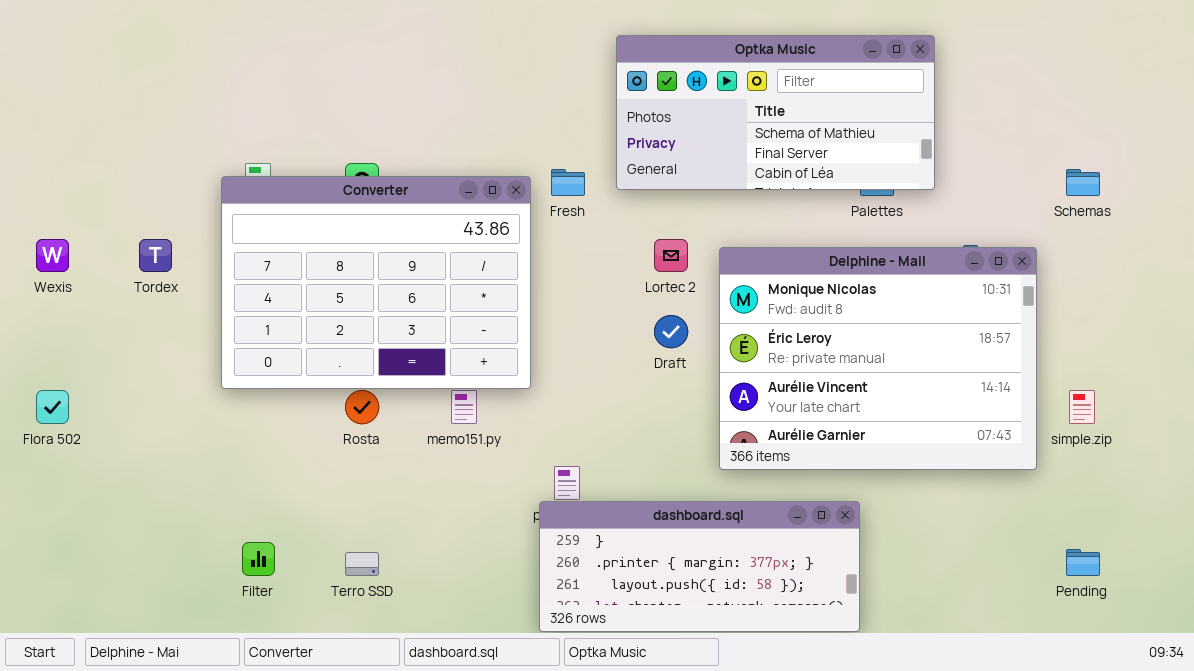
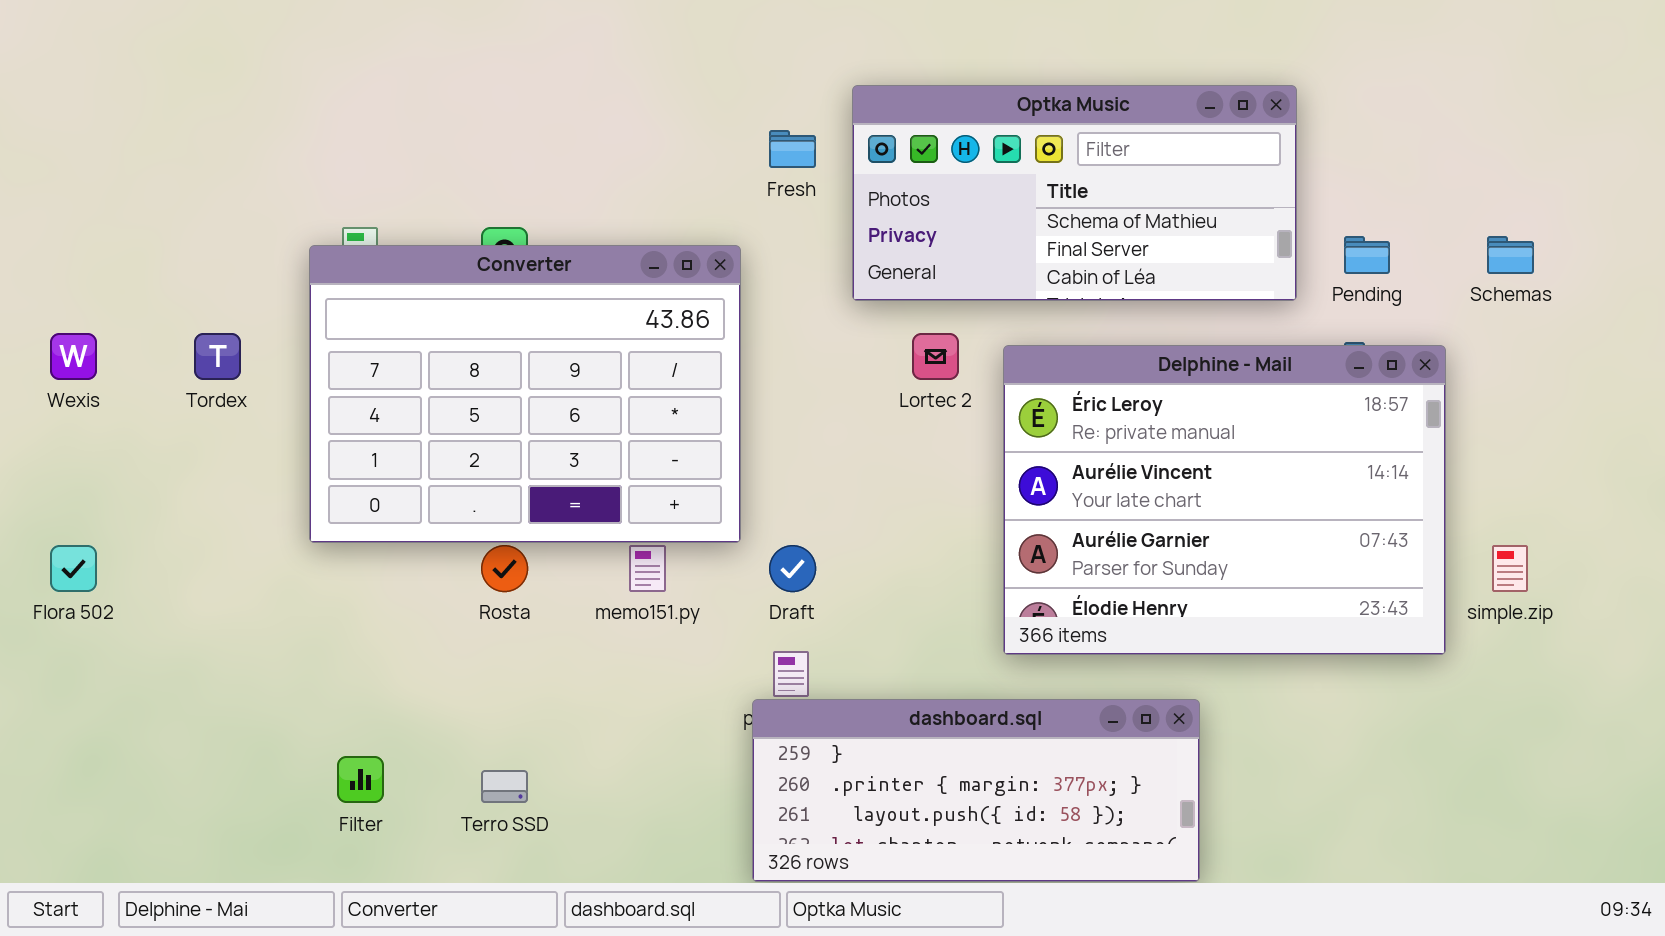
Optka Music: [616,35,935,190] -> [852,85,1297,301], moved
Fresh: [551,169,585,196] -> [769,130,816,168], moved
Delphine - Mail: [719,247,1037,470] -> [1003,345,1446,655], scrolled down 1 row
Draft: [654,315,688,348] -> [769,545,816,592], moved
Pending: [1066,549,1100,576] -> [1344,236,1390,274], moved

